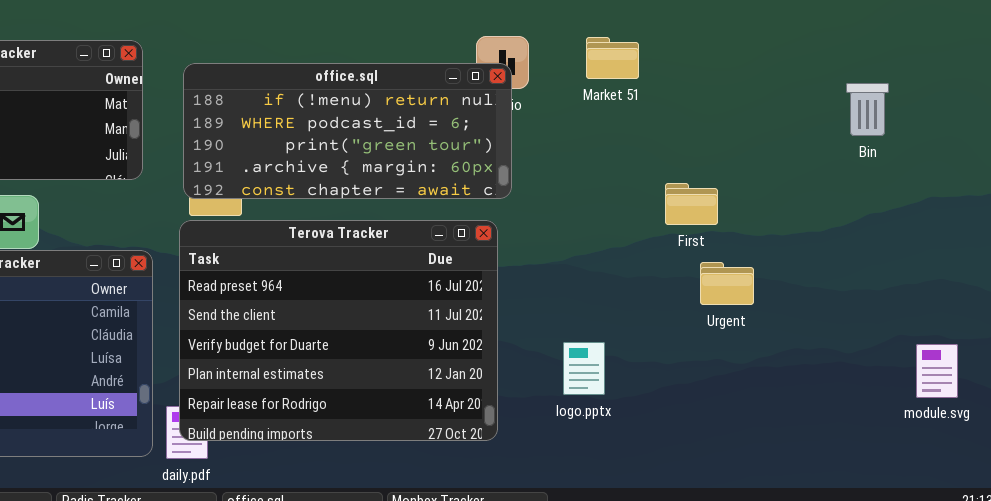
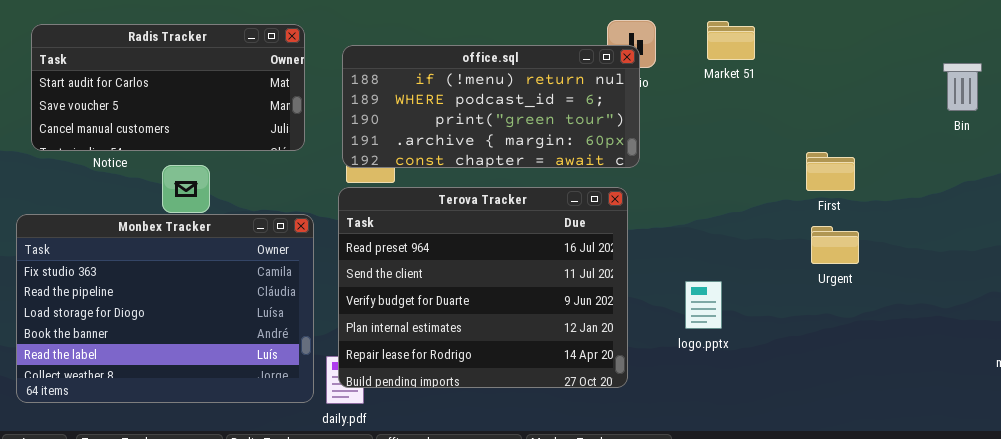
First: [665,183,718,225] -> [806,152,855,191], moved
logo.pptx: [563,342,605,395] -> [685,281,722,329], moved

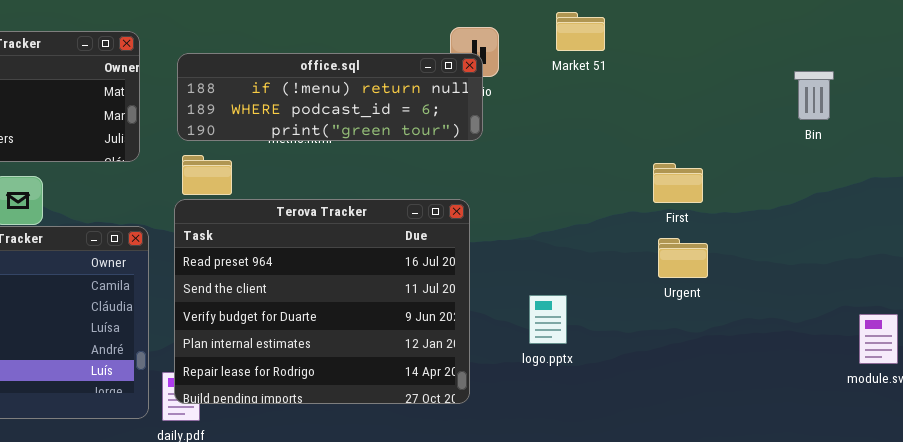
Market 51: [707,21,755,60] -> [556,12,605,51], moved
office.sql: [342,45,640,168] -> [177,53,483,141], resized

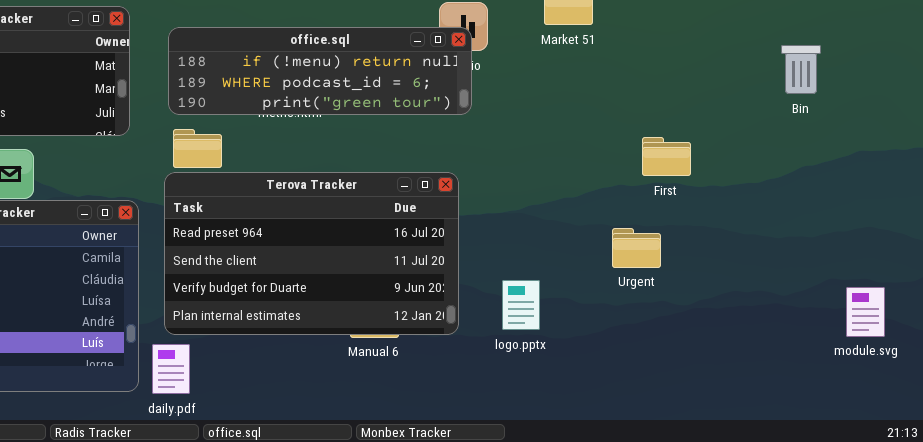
Terova Tracker: [174,199,470,404] -> [164,172,459,335], resized
Urgent: [658,238,708,278] -> [612,228,661,268], moved
logo.pptx: [529,295,567,344] -> [502,280,540,330], moved

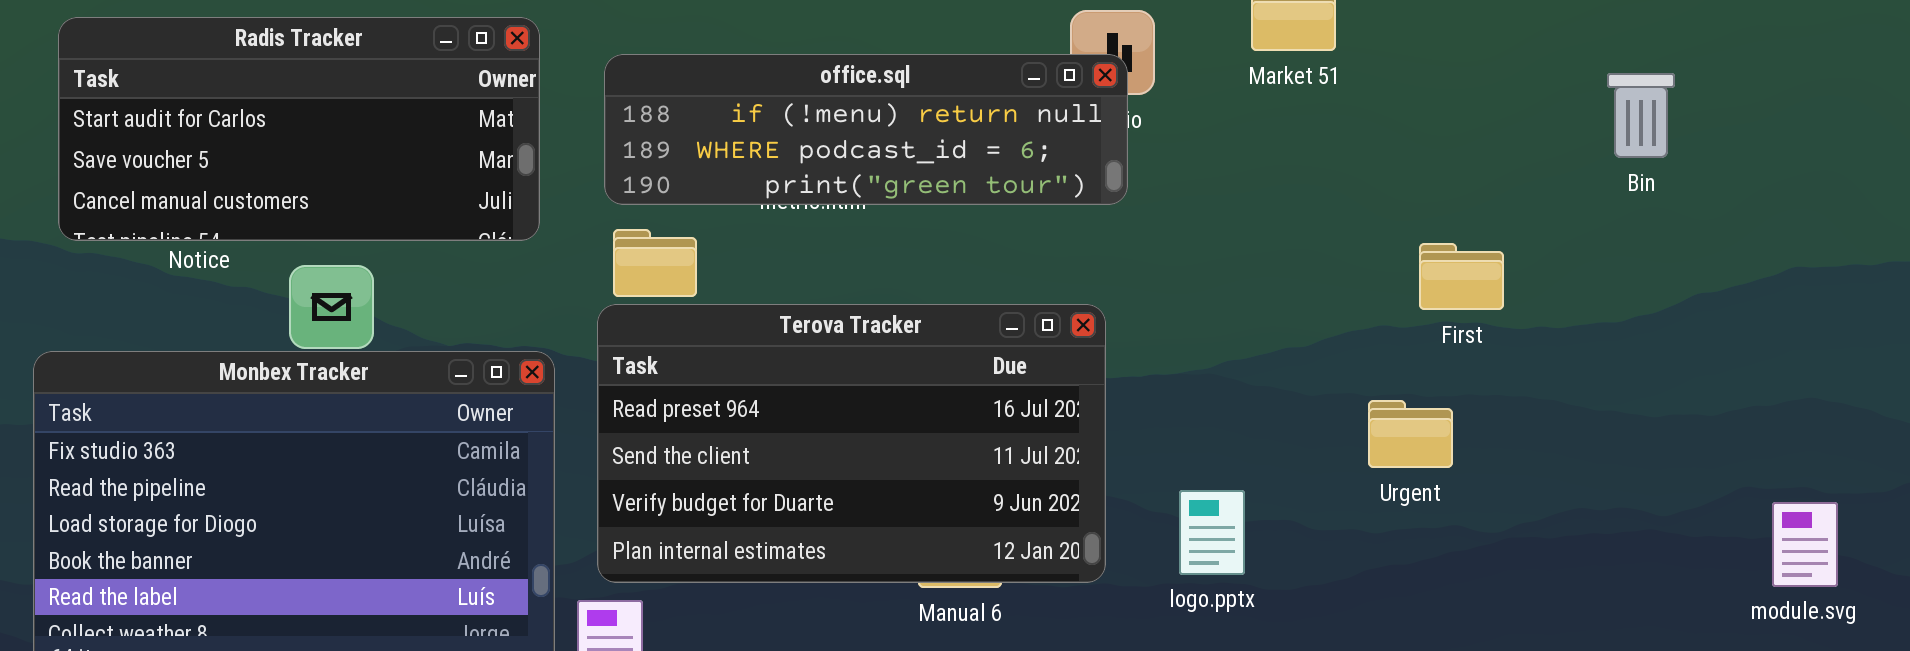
Bin: [781,45,821,94] -> [1607,73,1675,158], moved

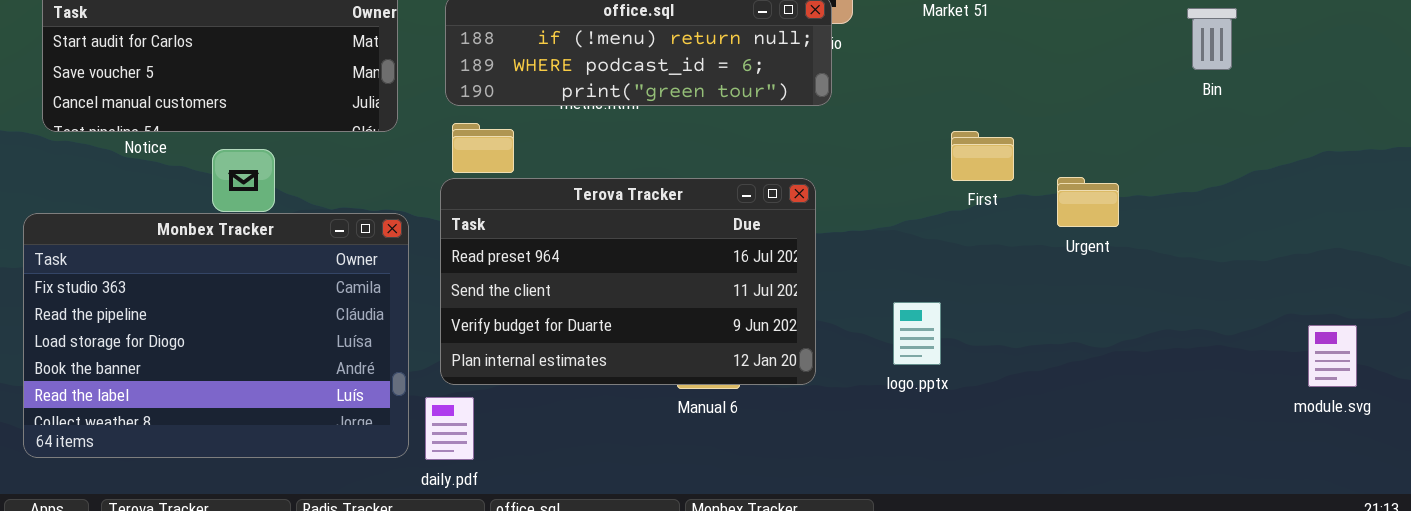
First: [1419,243,1504,310] -> [951,131,1014,181], moved
Urgent: [1368,400,1453,468] -> [1057,177,1119,227], moved
logo.pptx: [1179,490,1245,575] -> [893,302,941,365], moved

